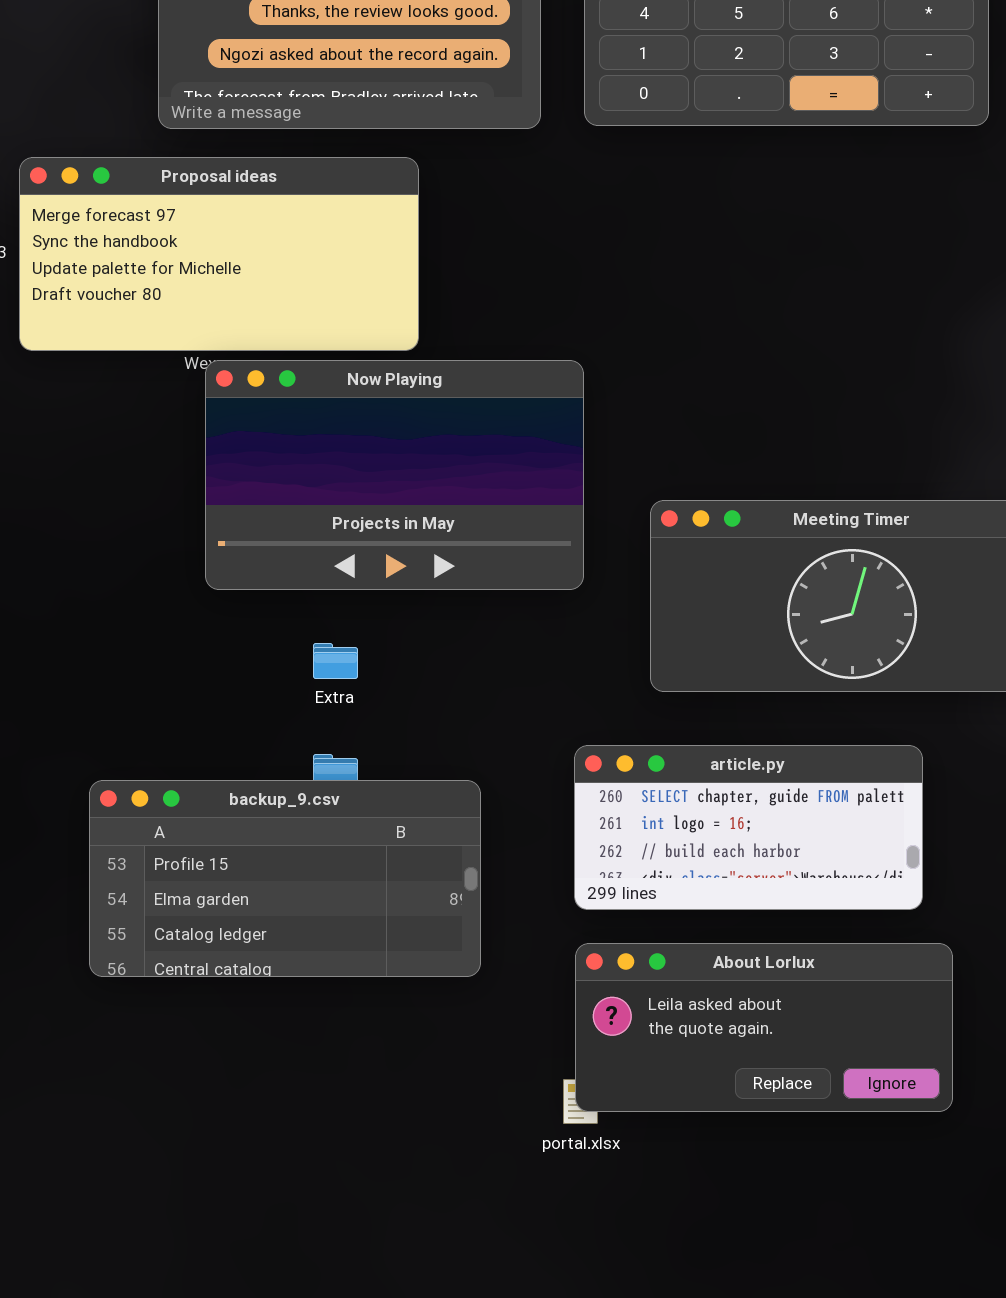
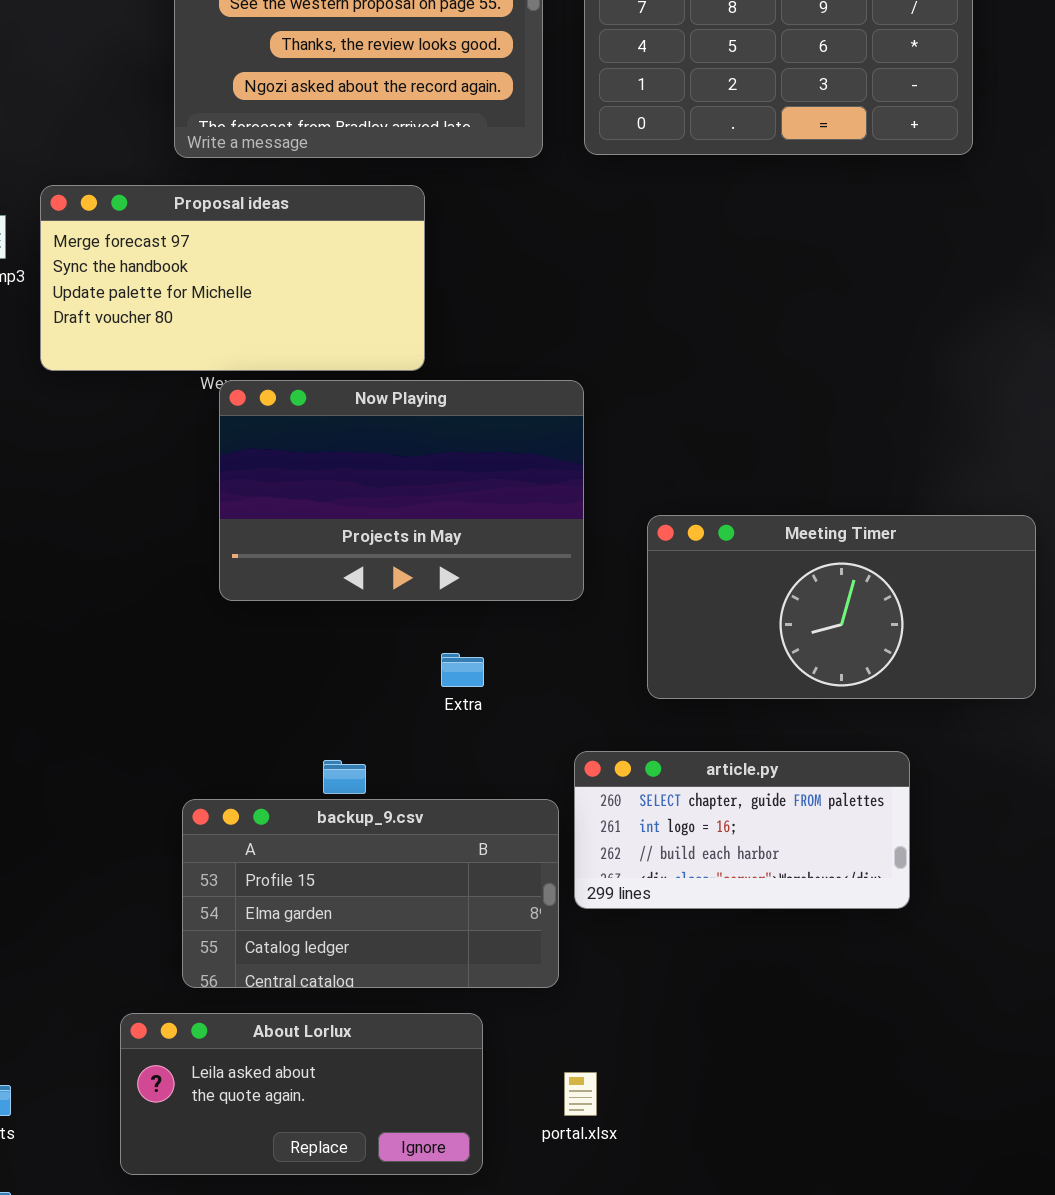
Extra: [313,643,358,679] -> [441,653,484,687], moved
backup_9.csv: [89,780,481,977] -> [182,799,559,988], moved
About Lorlux: [575,943,953,1112] -> [120,1013,483,1175], moved

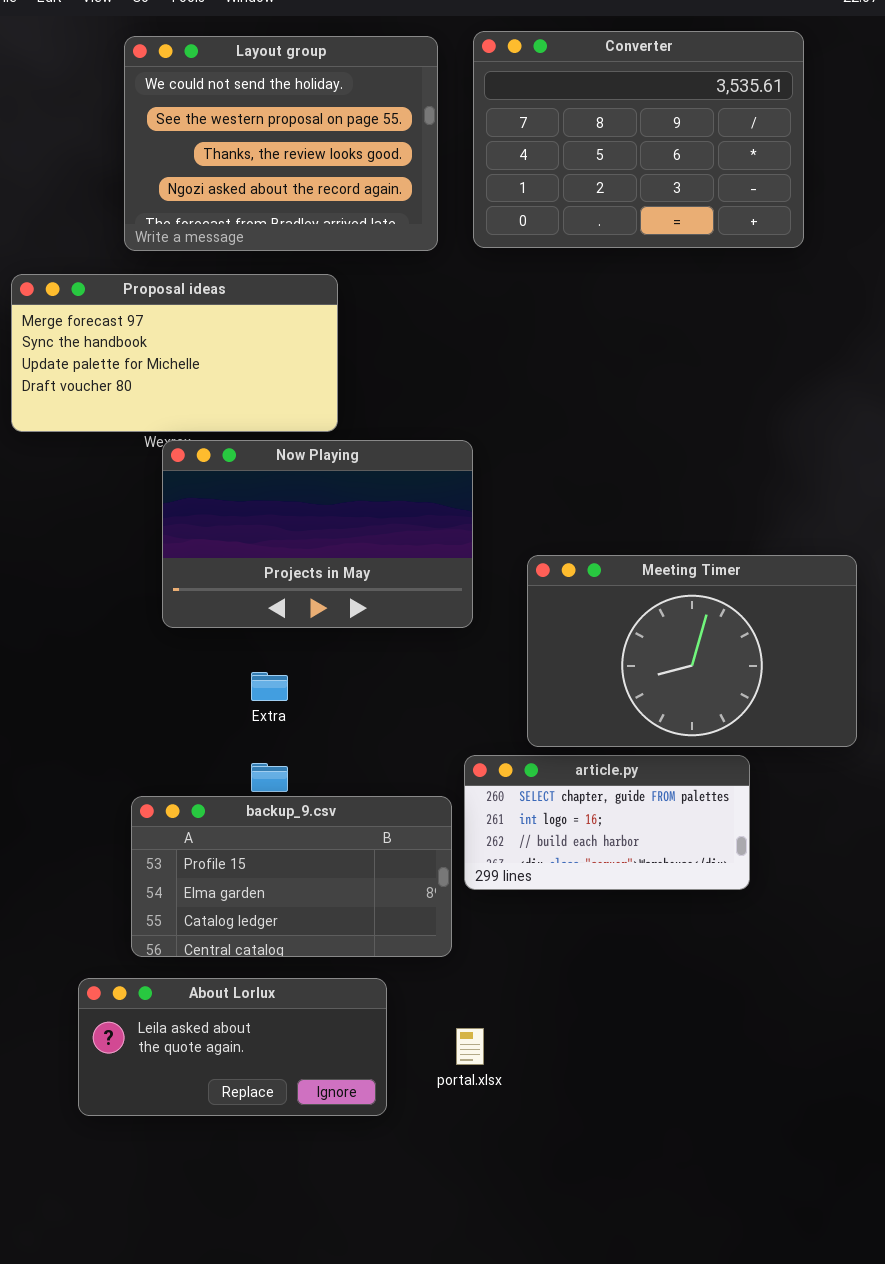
Meeting Timer: [647,515,1036,699] -> [527,555,857,747], resized
Extra: [441,653,484,687] -> [251,672,288,701], moved

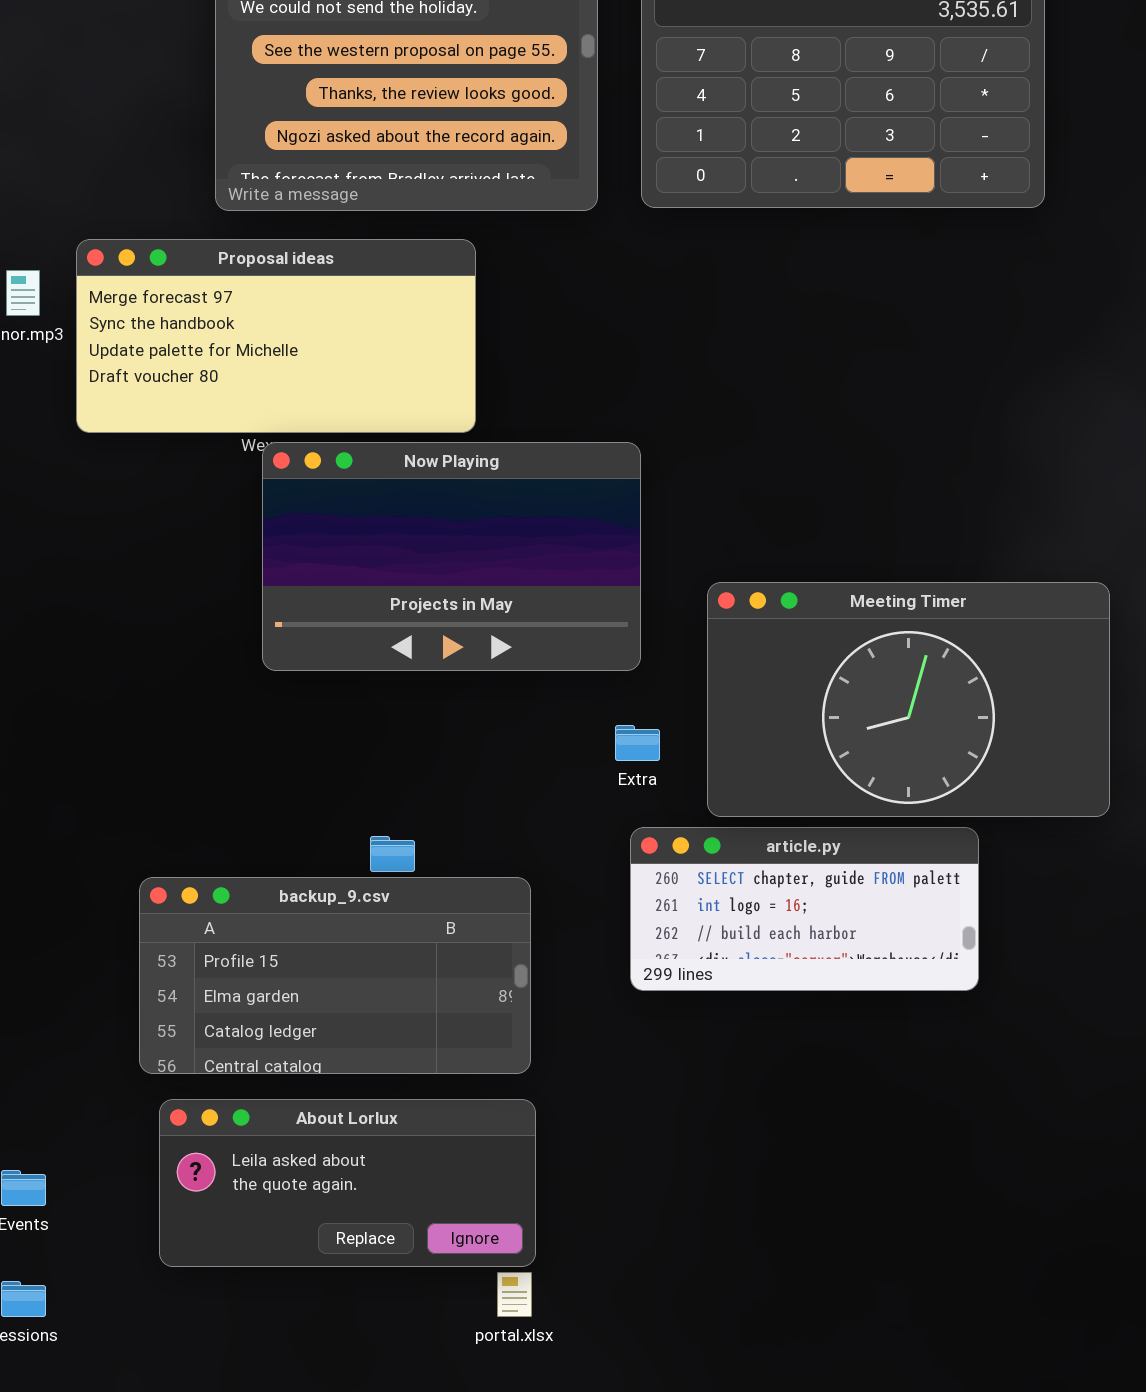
Extra: [251,672,288,701] -> [615,725,660,761], moved
backup_9.csv: [131,796,452,957] -> [139,877,531,1074], moved
portal.xlsx: [456,1028,484,1065] -> [497,1272,532,1317], moved

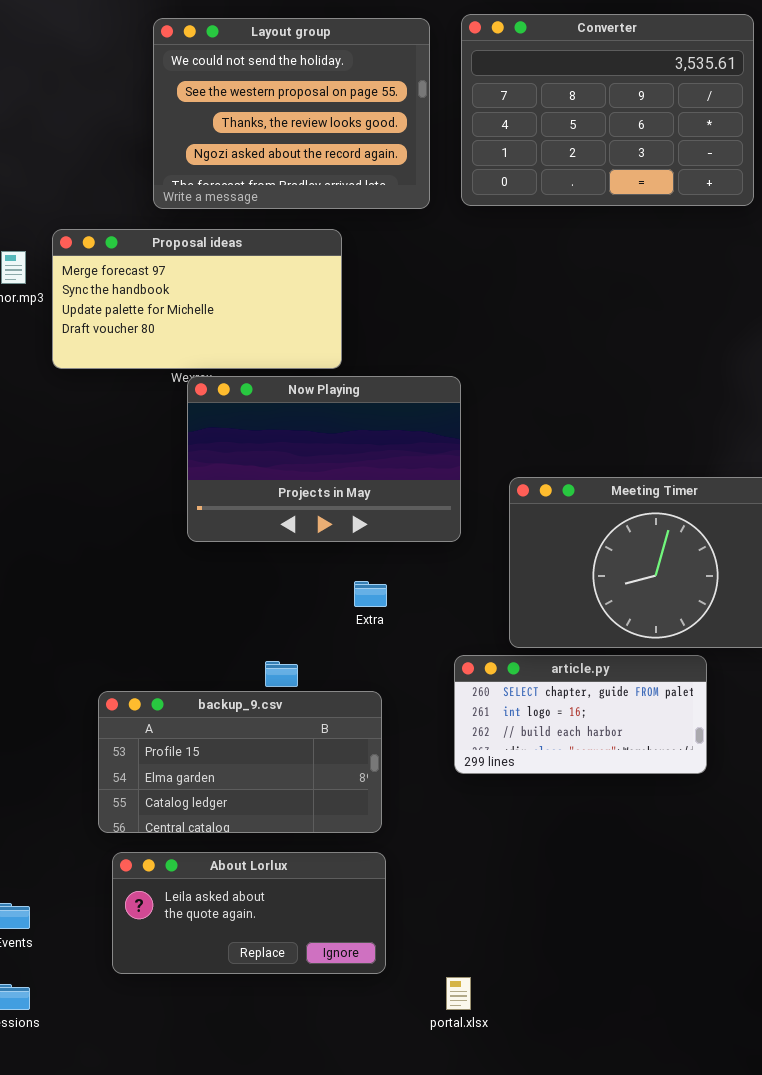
Extra: [615,725,660,761] -> [354,581,387,607], moved
portal.xlsx: [497,1272,532,1317] -> [446,977,471,1010], moved

